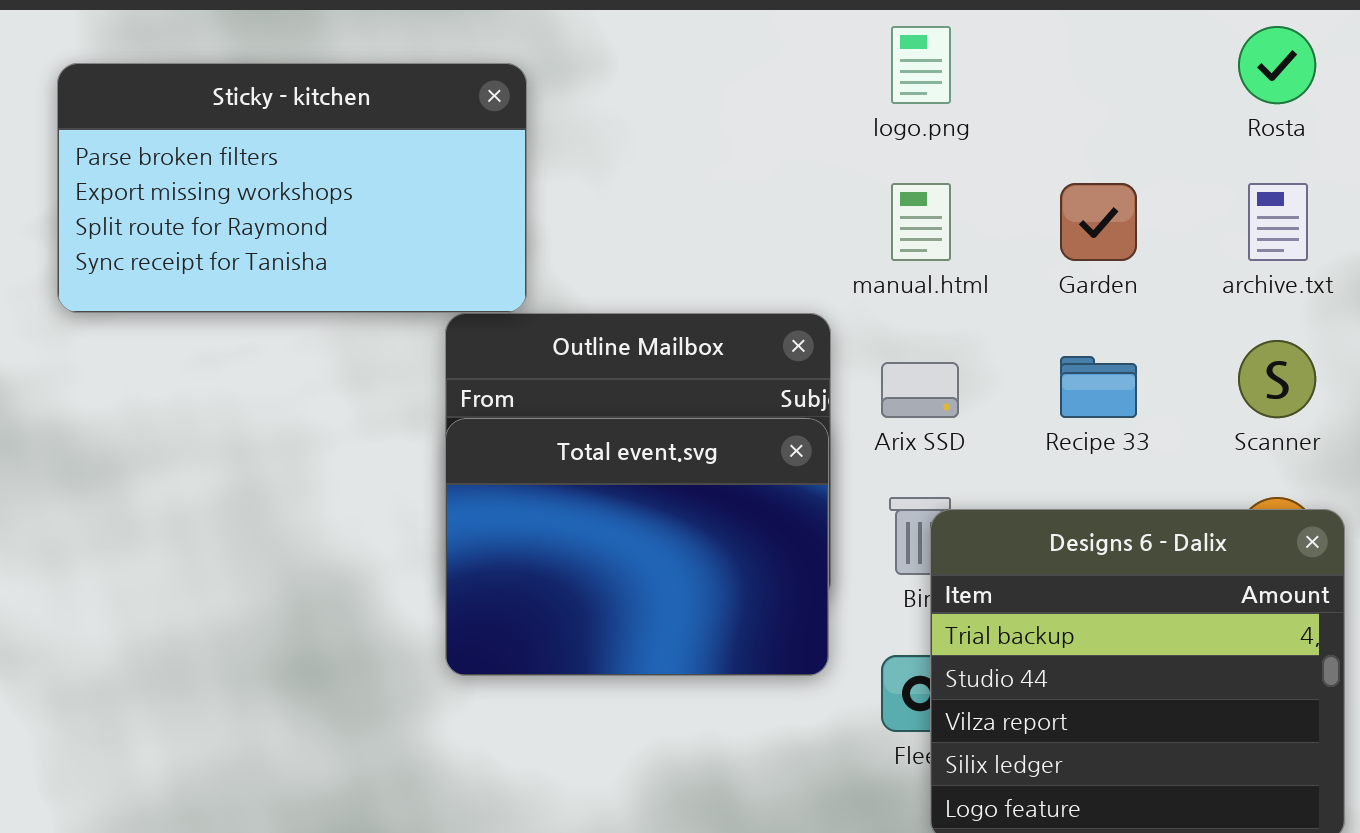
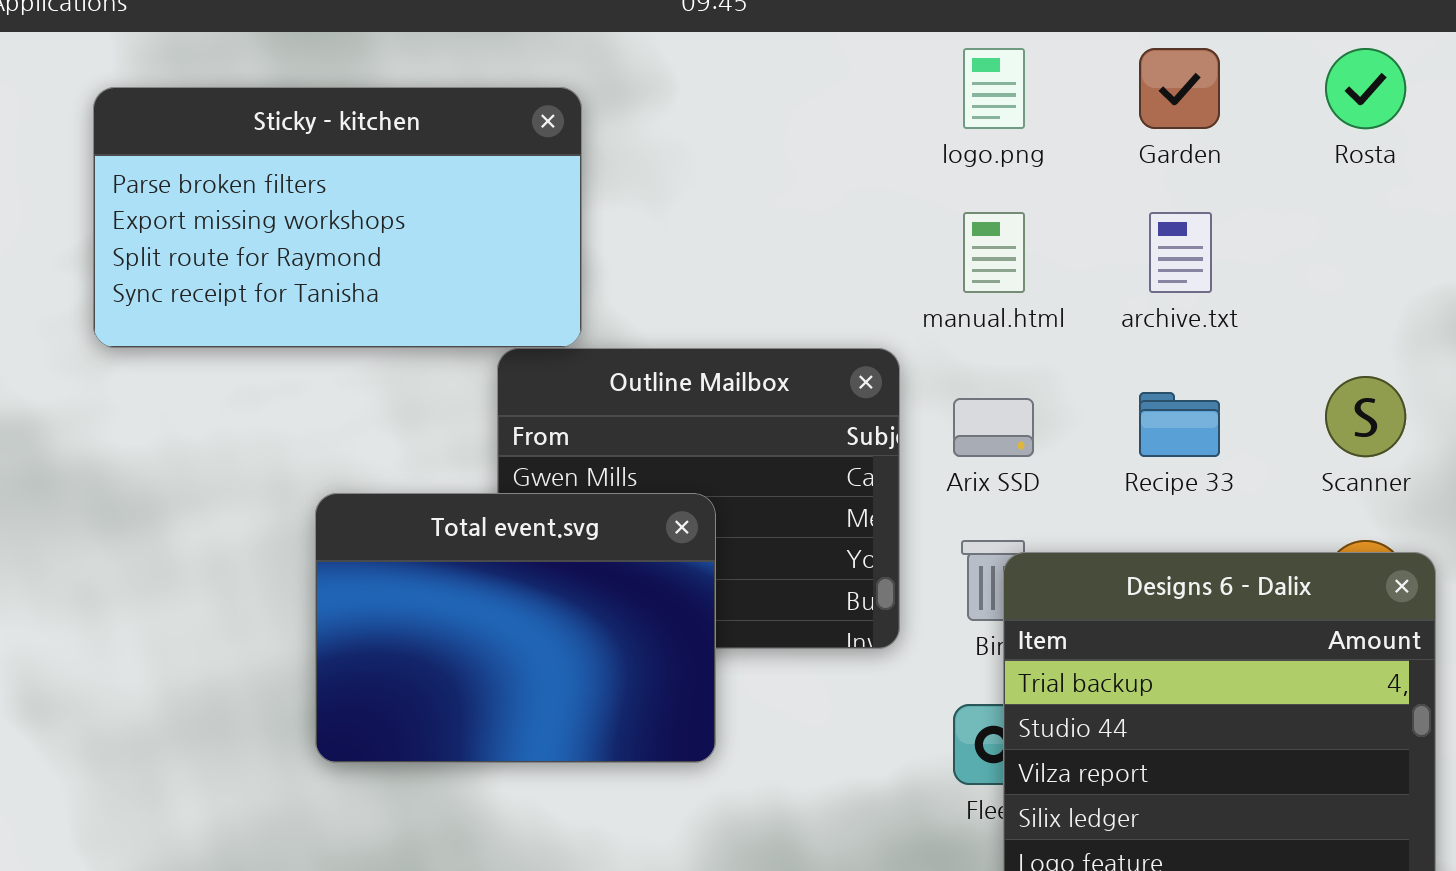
Garden: [1060,183,1137,261] -> [1139,48,1220,129], moved
archive.txt: [1248,183,1308,261] -> [1149,212,1212,293], moved
Total event.svg: [445,418,829,676] -> [315,493,716,763], moved

